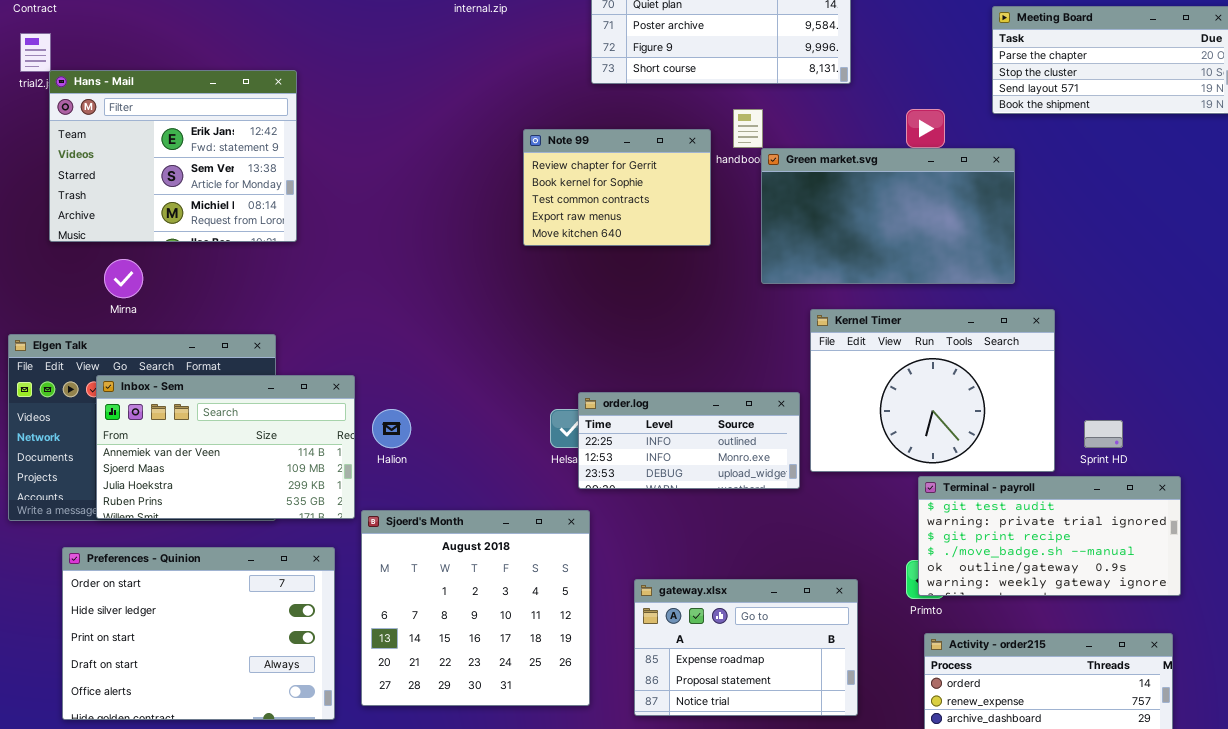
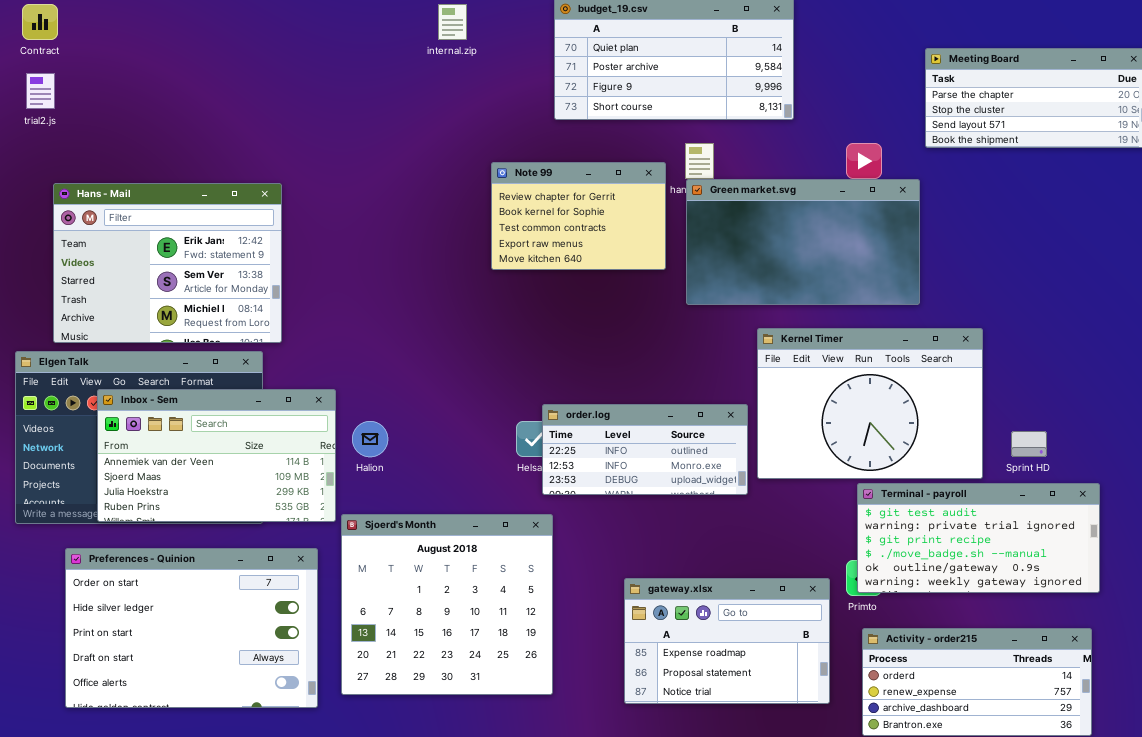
Hans - Mail: [49,70,297,242] -> [53,183,282,343], moved
Green market.svg: [761,148,1015,284] -> [686,179,920,305], moved
gateway.xlsx: [634,579,858,716] -> [624,578,830,704], moved

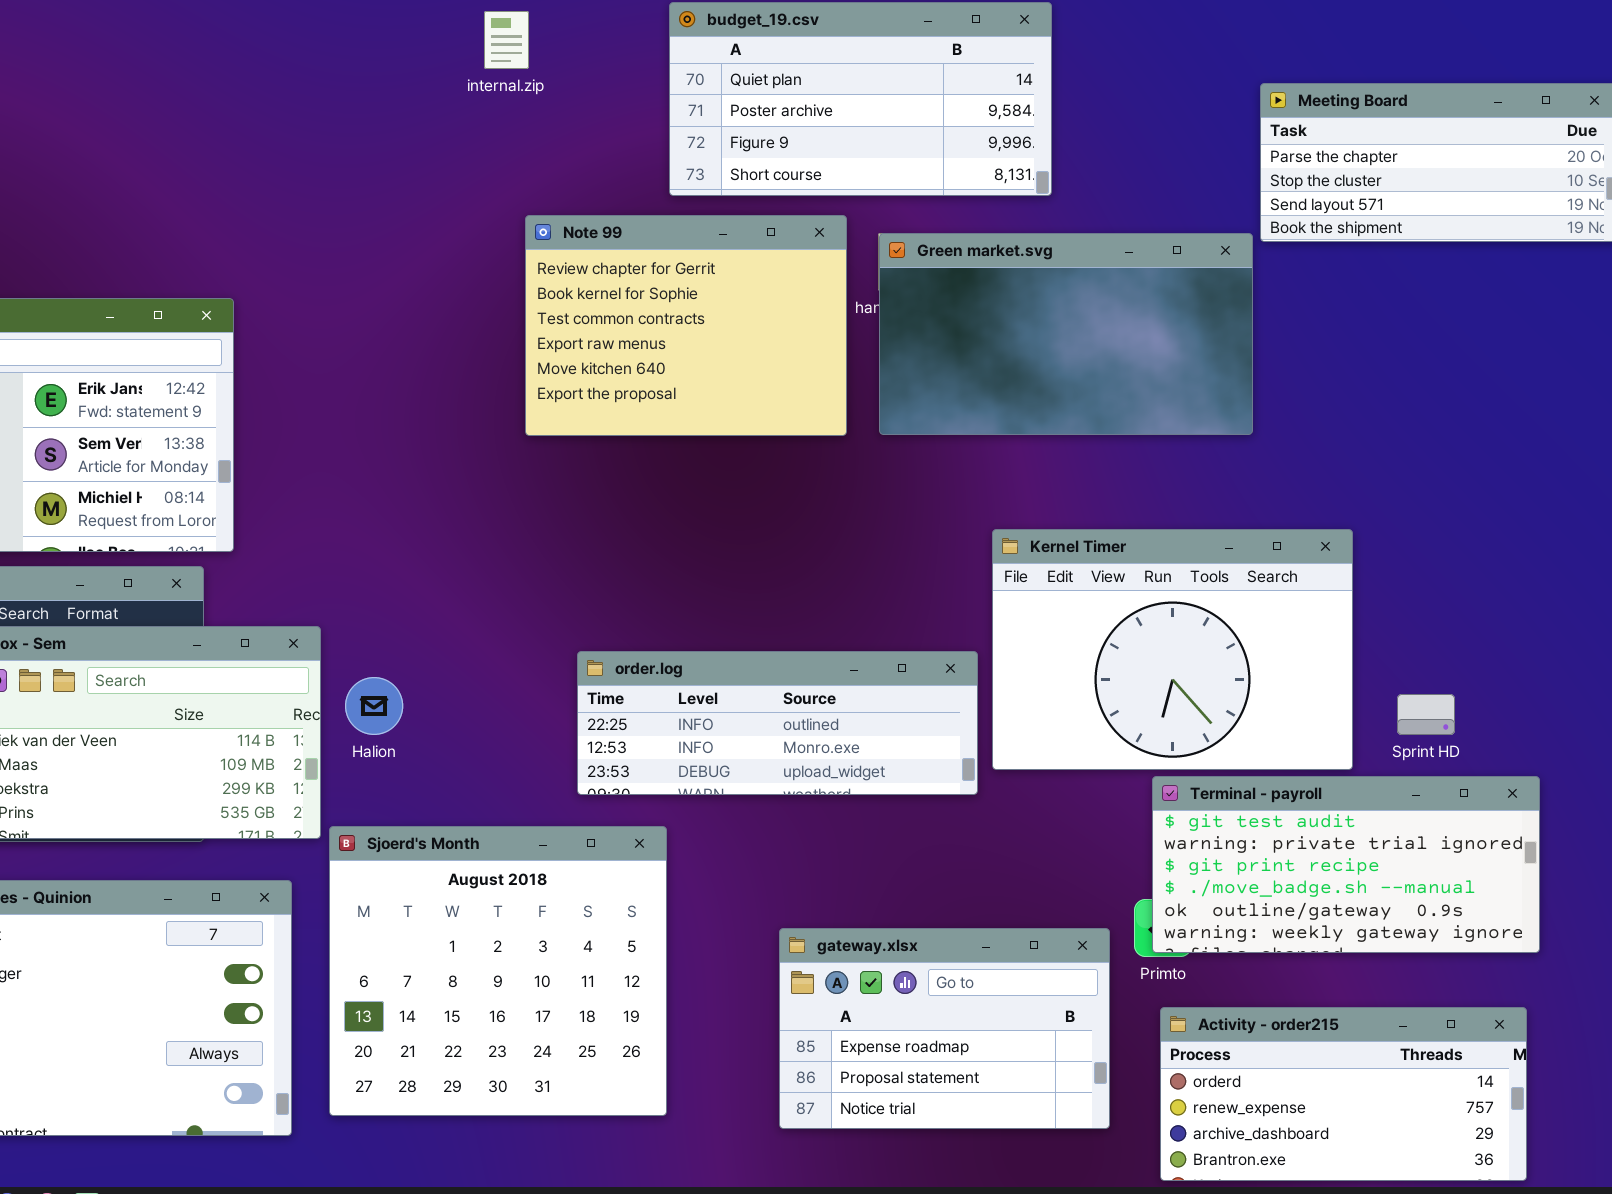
Note 99: [491,162,666,270] -> [525,215,847,436], resized
Green market.svg: [686,179,920,305] -> [879,233,1253,435], moved
order.log: [542,404,748,495] -> [577,651,978,795], resized

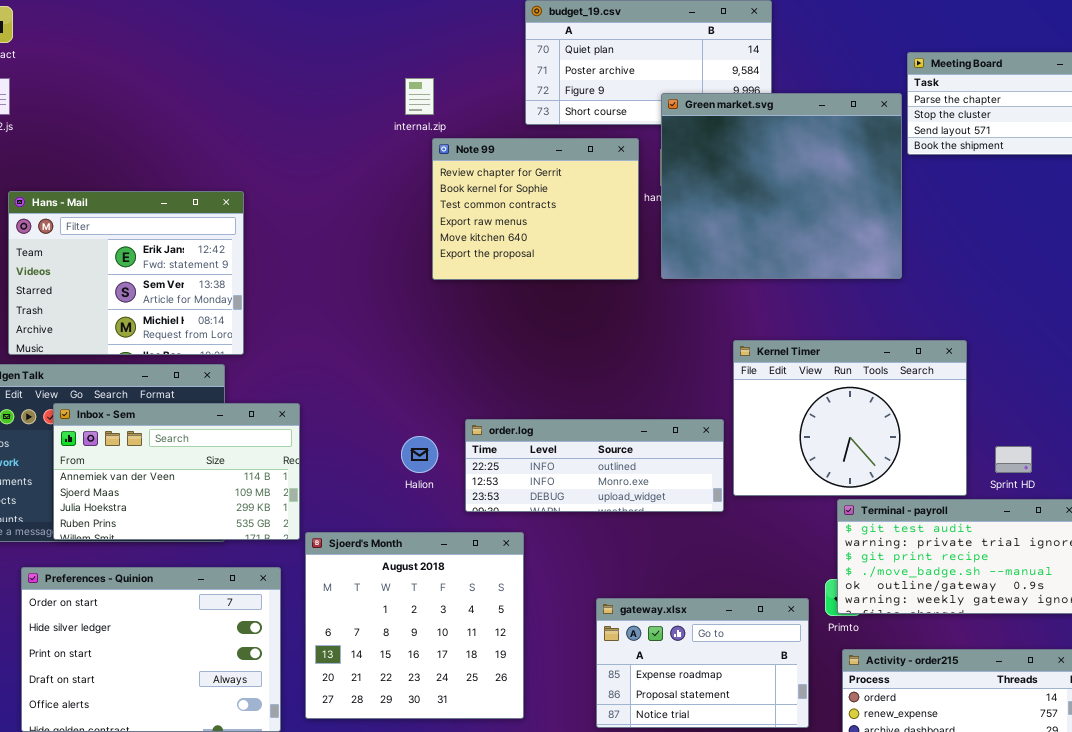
internal.zip: [484,11,529,69] -> [405,78,434,115], moved
Green market.svg: [879,233,1253,435] -> [661,93,902,279], resized
Halion: [345,677,403,735] -> [401,436,438,473], moved

